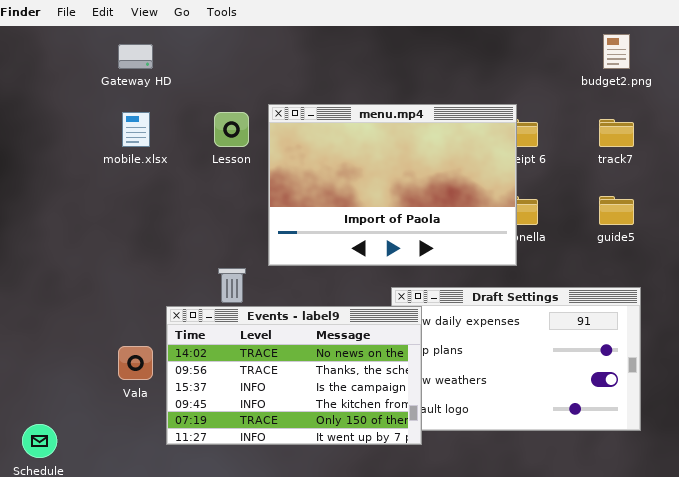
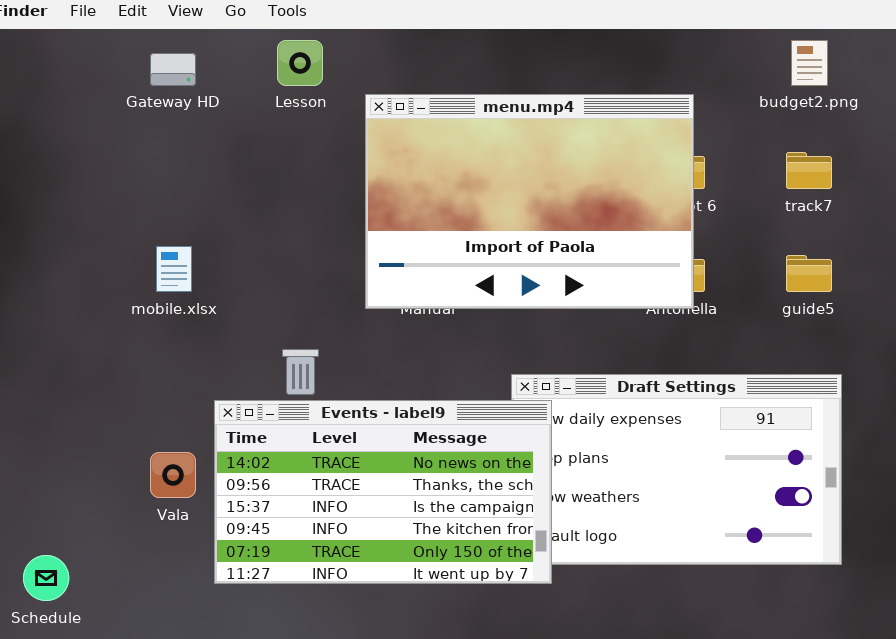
menu.mp4: [268,104,517,266] -> [365,94,694,309], moved
mobile.xlsx: [122,112,150,147] -> [156,246,192,292], moved
Lesson: [214,112,249,147] -> [277,40,323,86], moved

